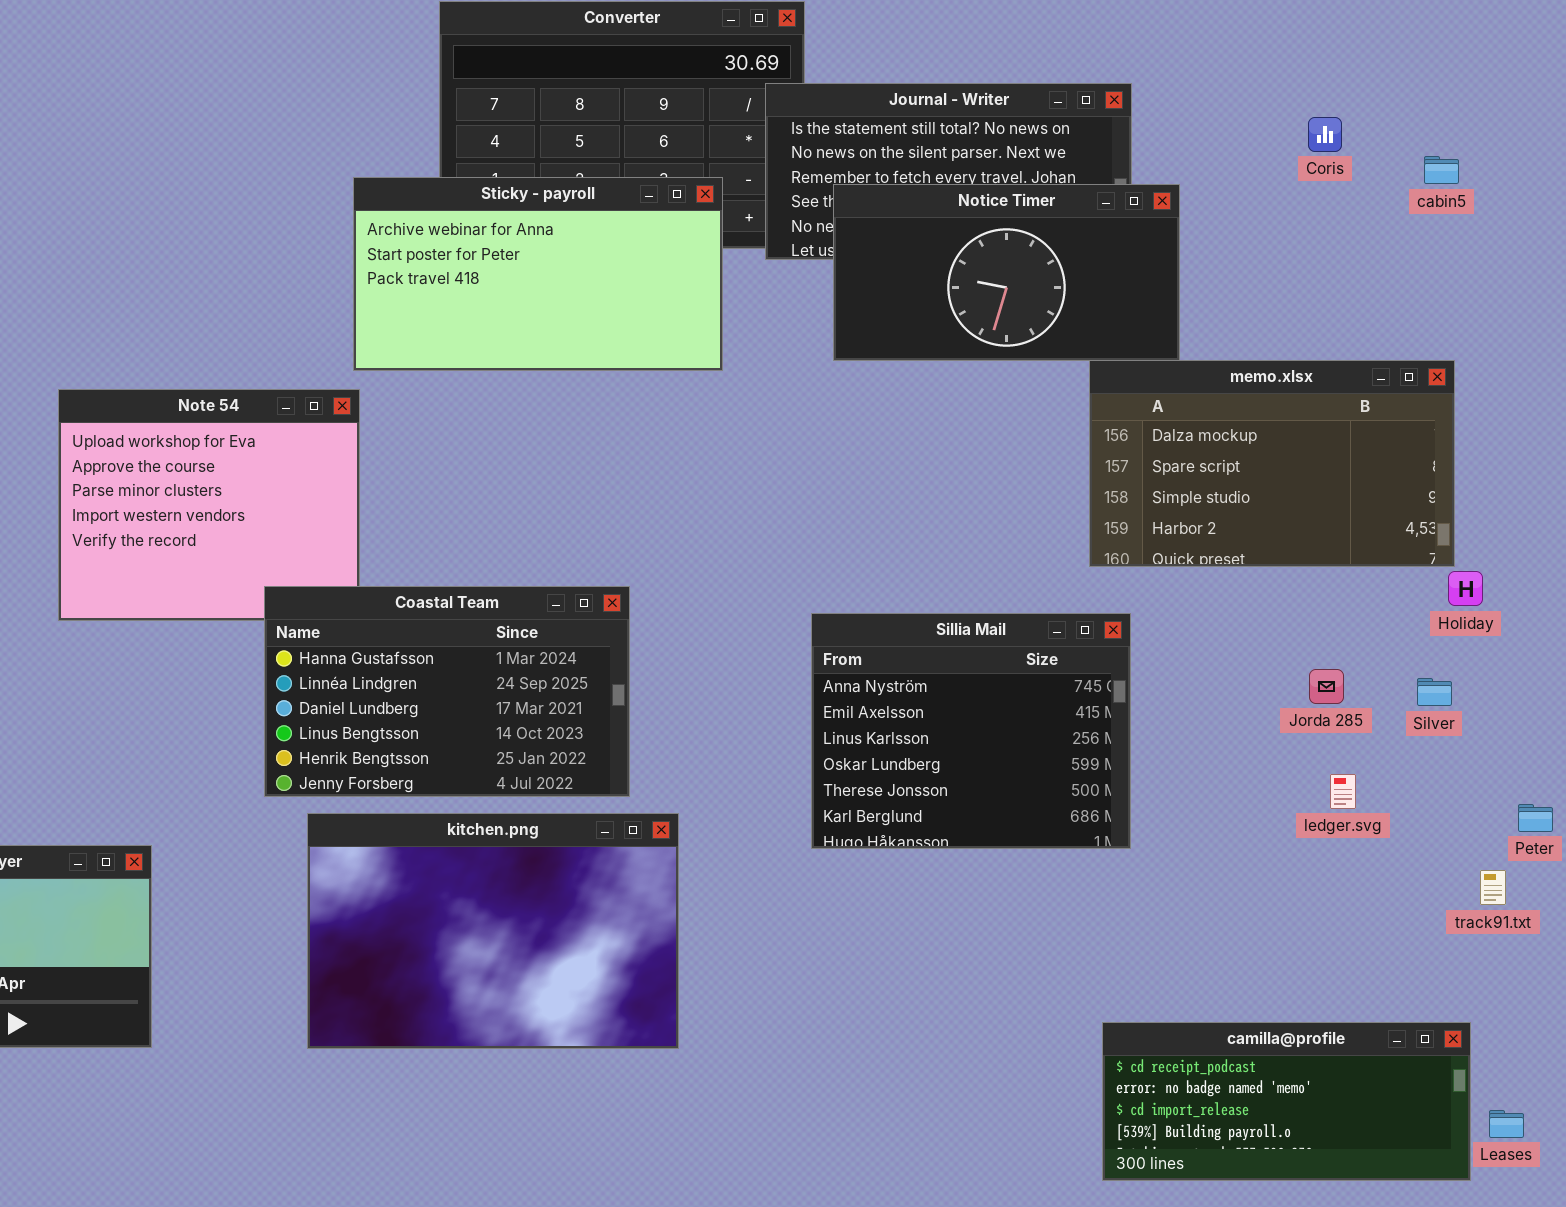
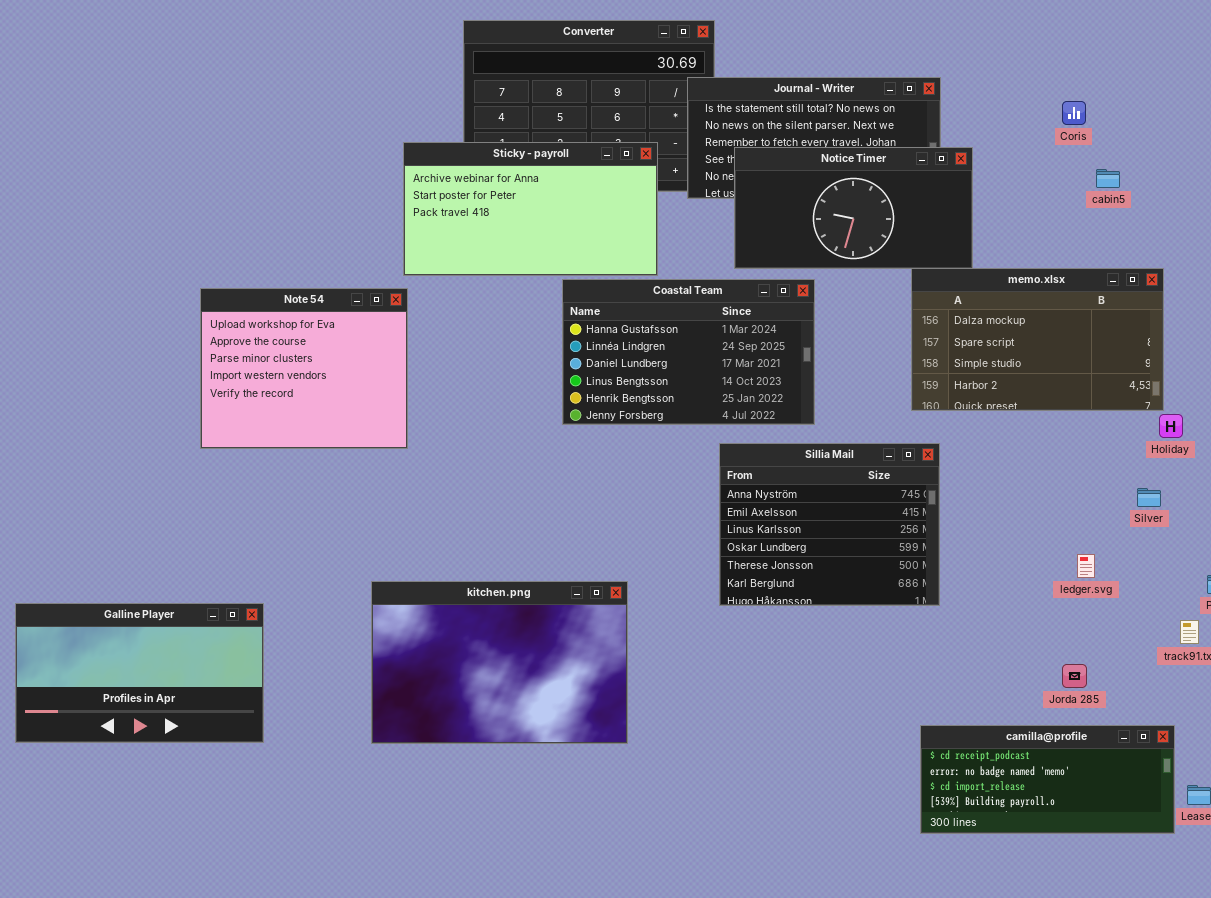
cabin5: [1424,156,1459,184] -> [1096,169,1120,188], moved
Coastal Team: [264,586,630,797] -> [562,279,815,425], moved
Jorda 285: [1309,669,1344,704] -> [1062,664,1087,688], moved

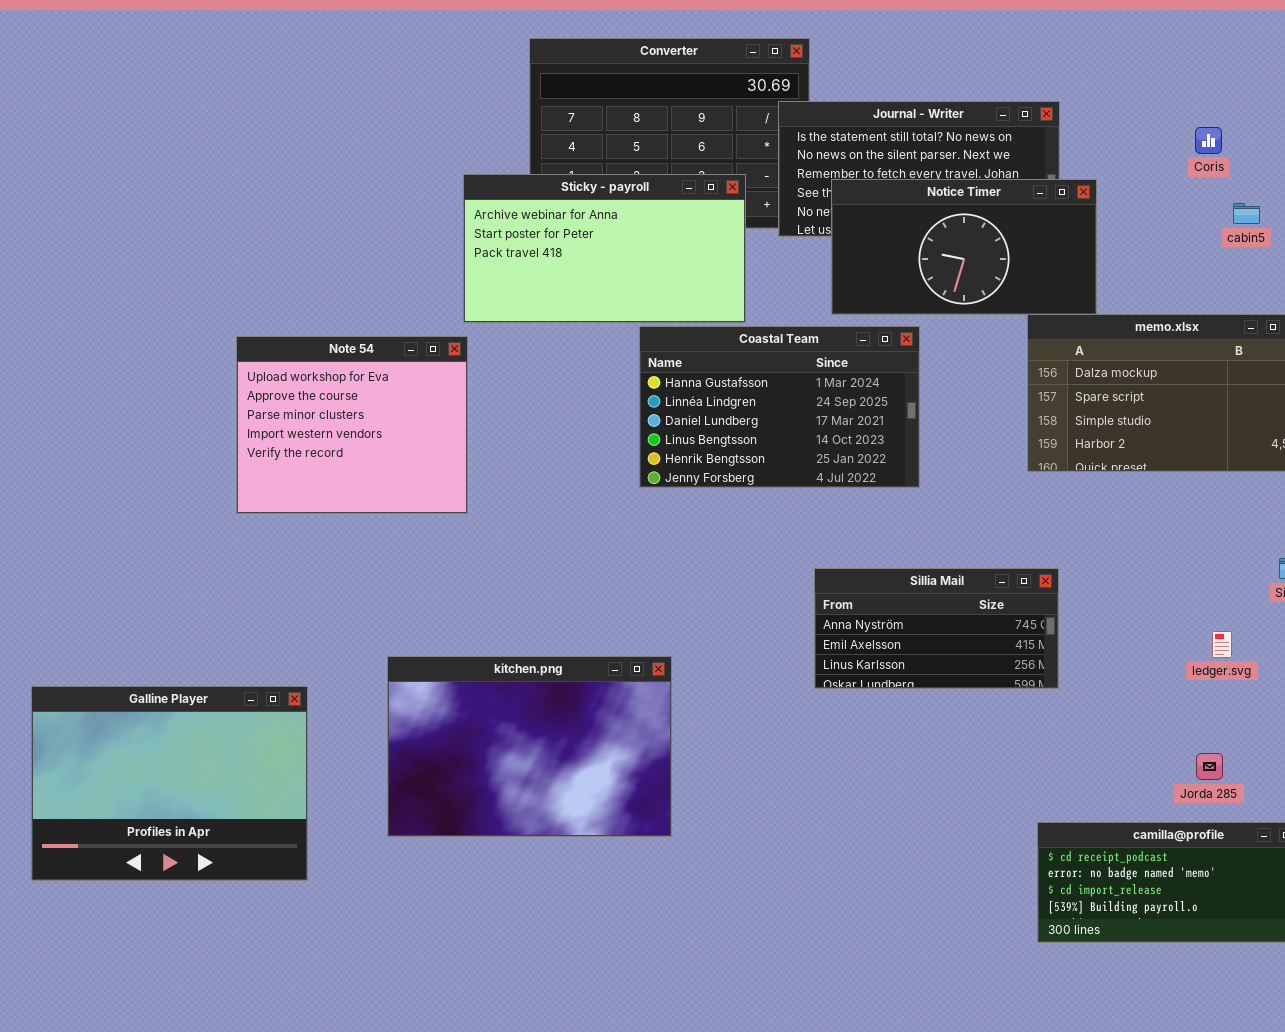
Sillia Mail: [719,443,940,606] -> [814,568,1059,689], resized
kitchen.png: [371,581,628,744] -> [387,656,672,837], moved
Galline Player: [15,603,264,743] -> [31,686,308,881], resized

